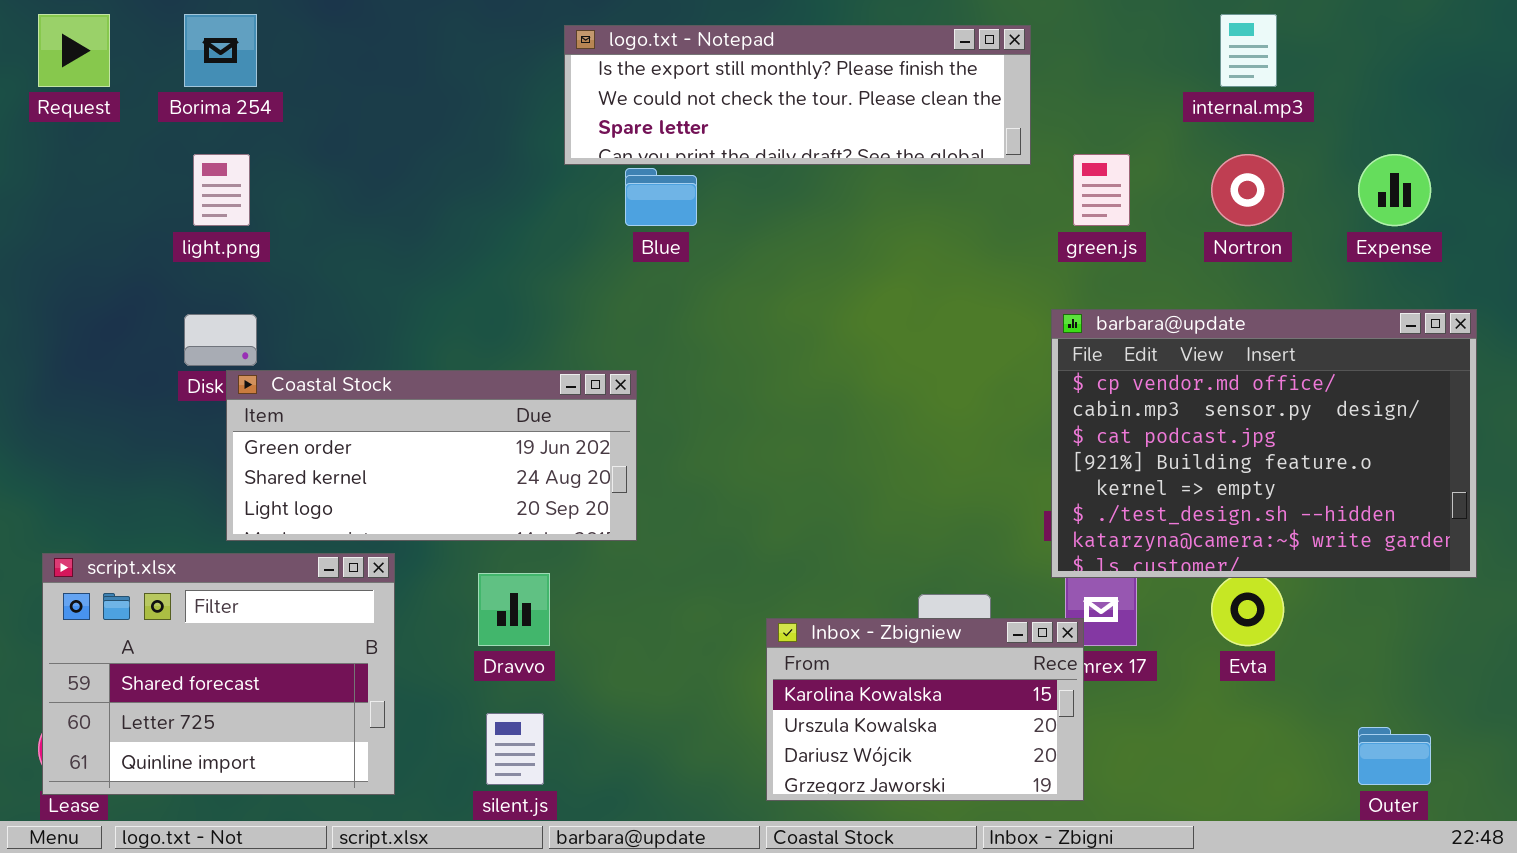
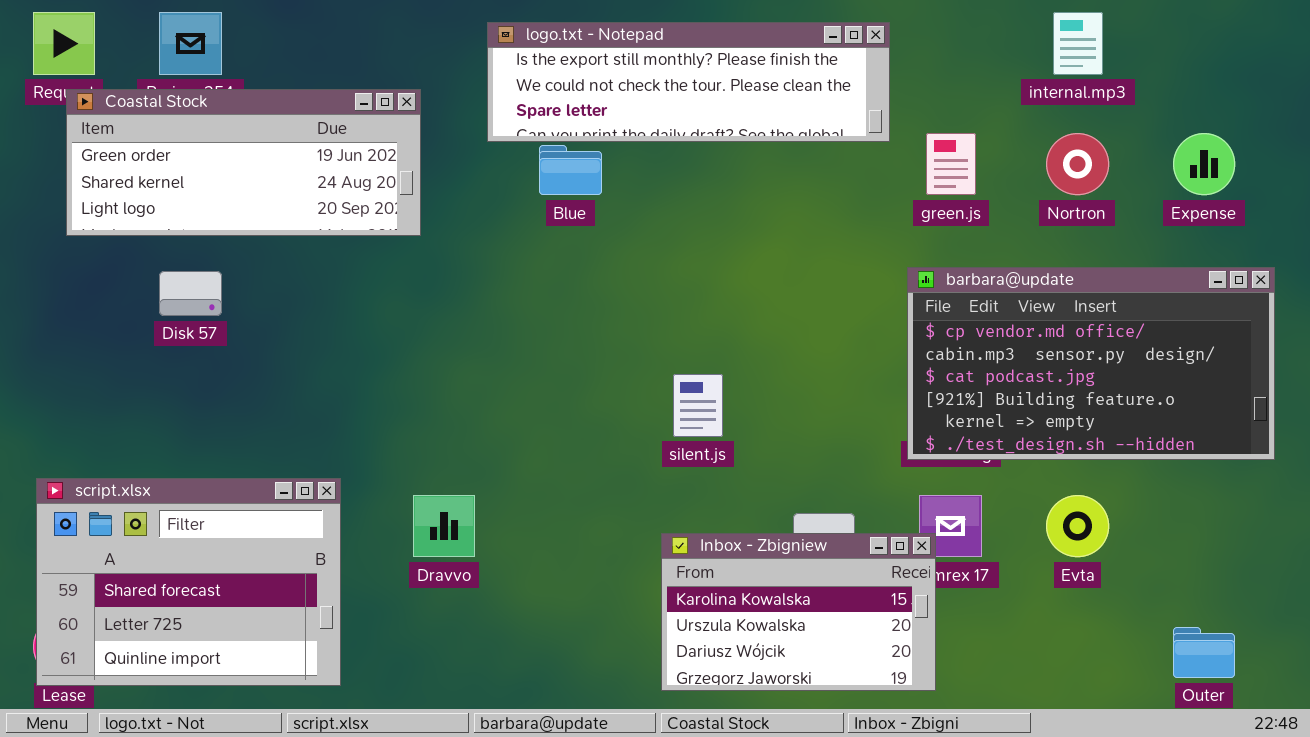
barbara@update: [1051,309,1477,578] -> [907,267,1275,460], resized
Coastal Stock: [226,370,637,541] -> [66,89,421,236], moved
silent.js: [486,713,544,785] -> [673,374,723,437], moved

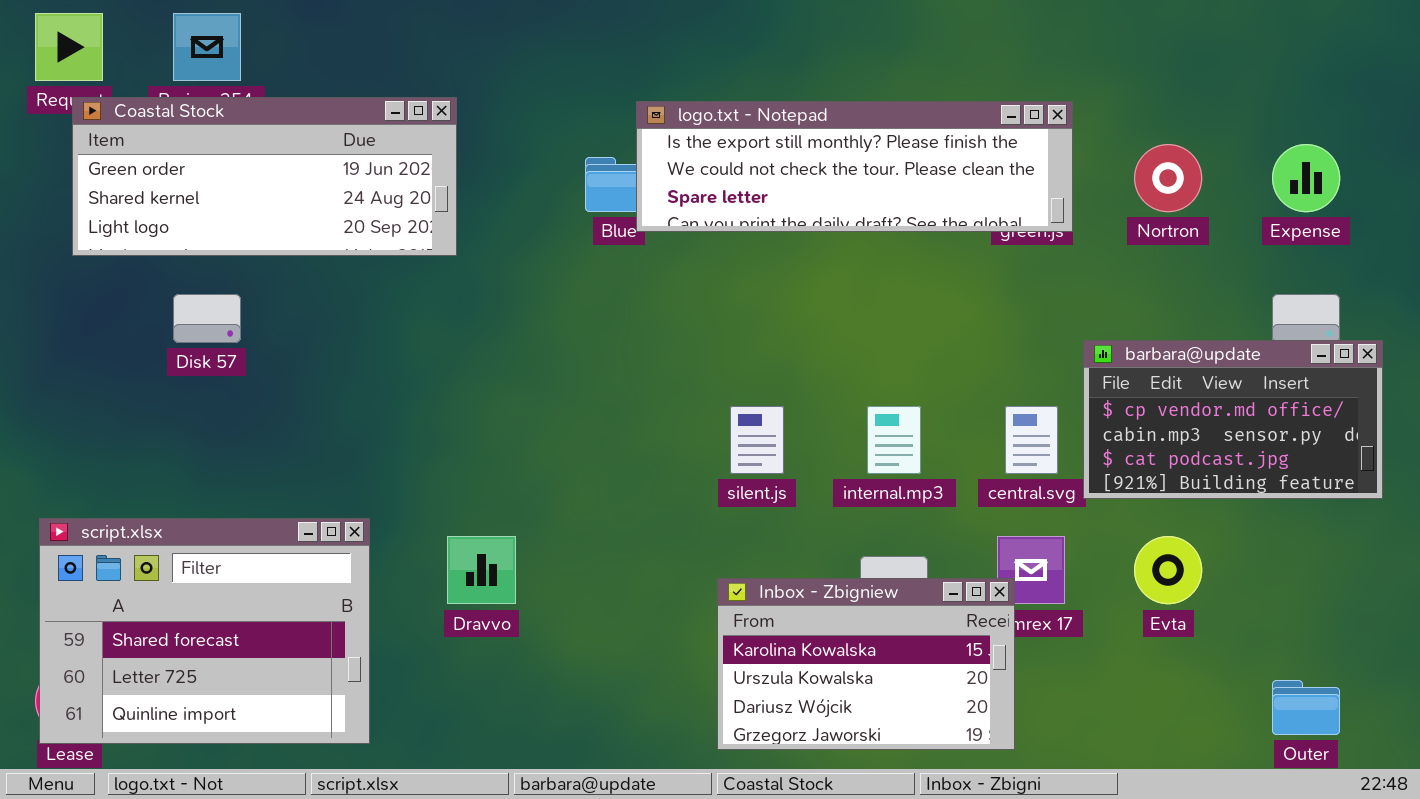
internal.mp3: [1053,12,1103,75] -> [867,406,921,474], moved
logo.txt - Notepad: [487,22,890,142] -> [636,101,1073,232], moved
barbara@update: [907,267,1275,460] -> [1083,340,1383,499], resized

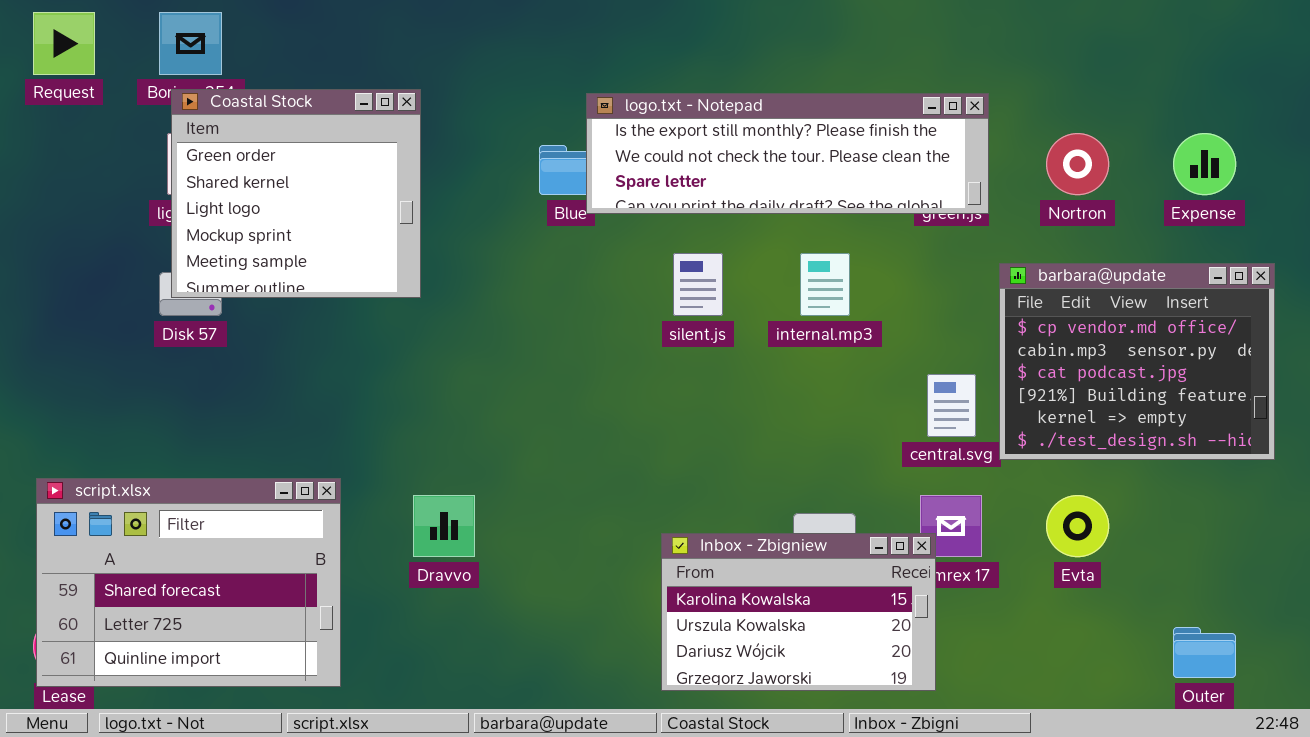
Coastal Stock: [72,97,457,256] -> [171,89,421,298], resized
barbara@update: [1083,340,1383,499] -> [999,263,1275,460], resized
silent.js: [730,406,784,474] -> [673,253,723,316], moved
internal.mp3: [867,406,921,474] -> [800,253,850,316], moved

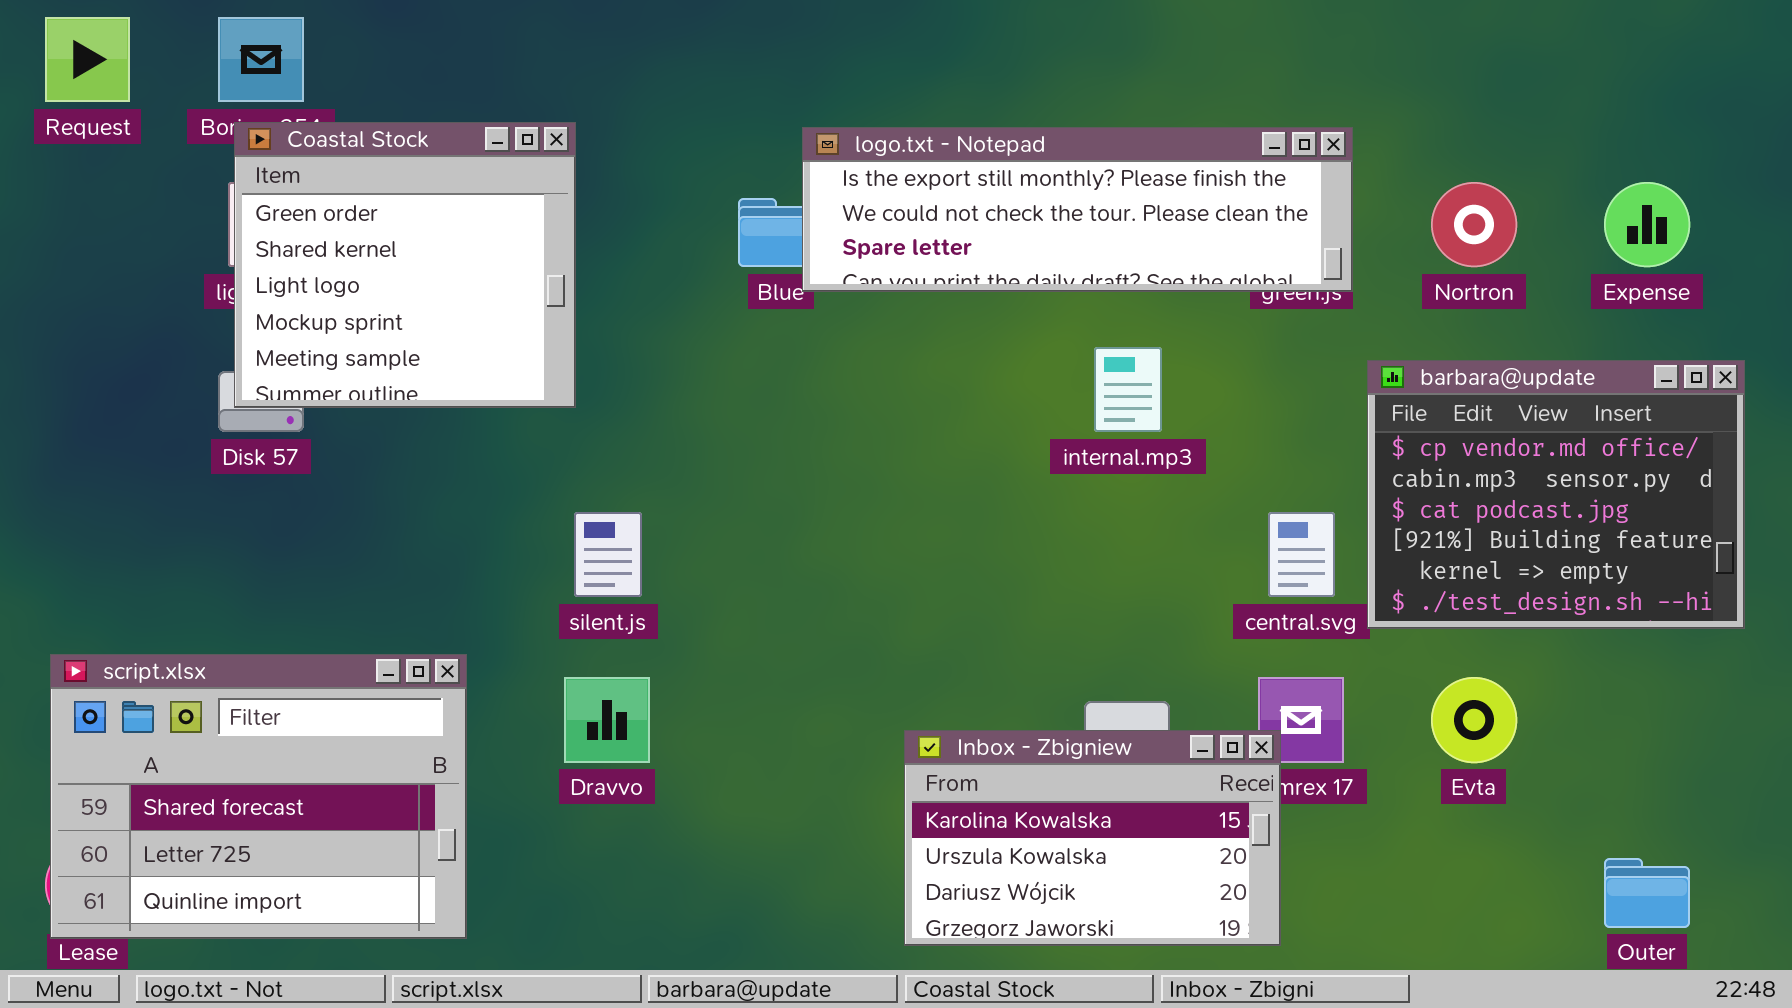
silent.js: [673,253,723,316] -> [574,512,642,597], moved

